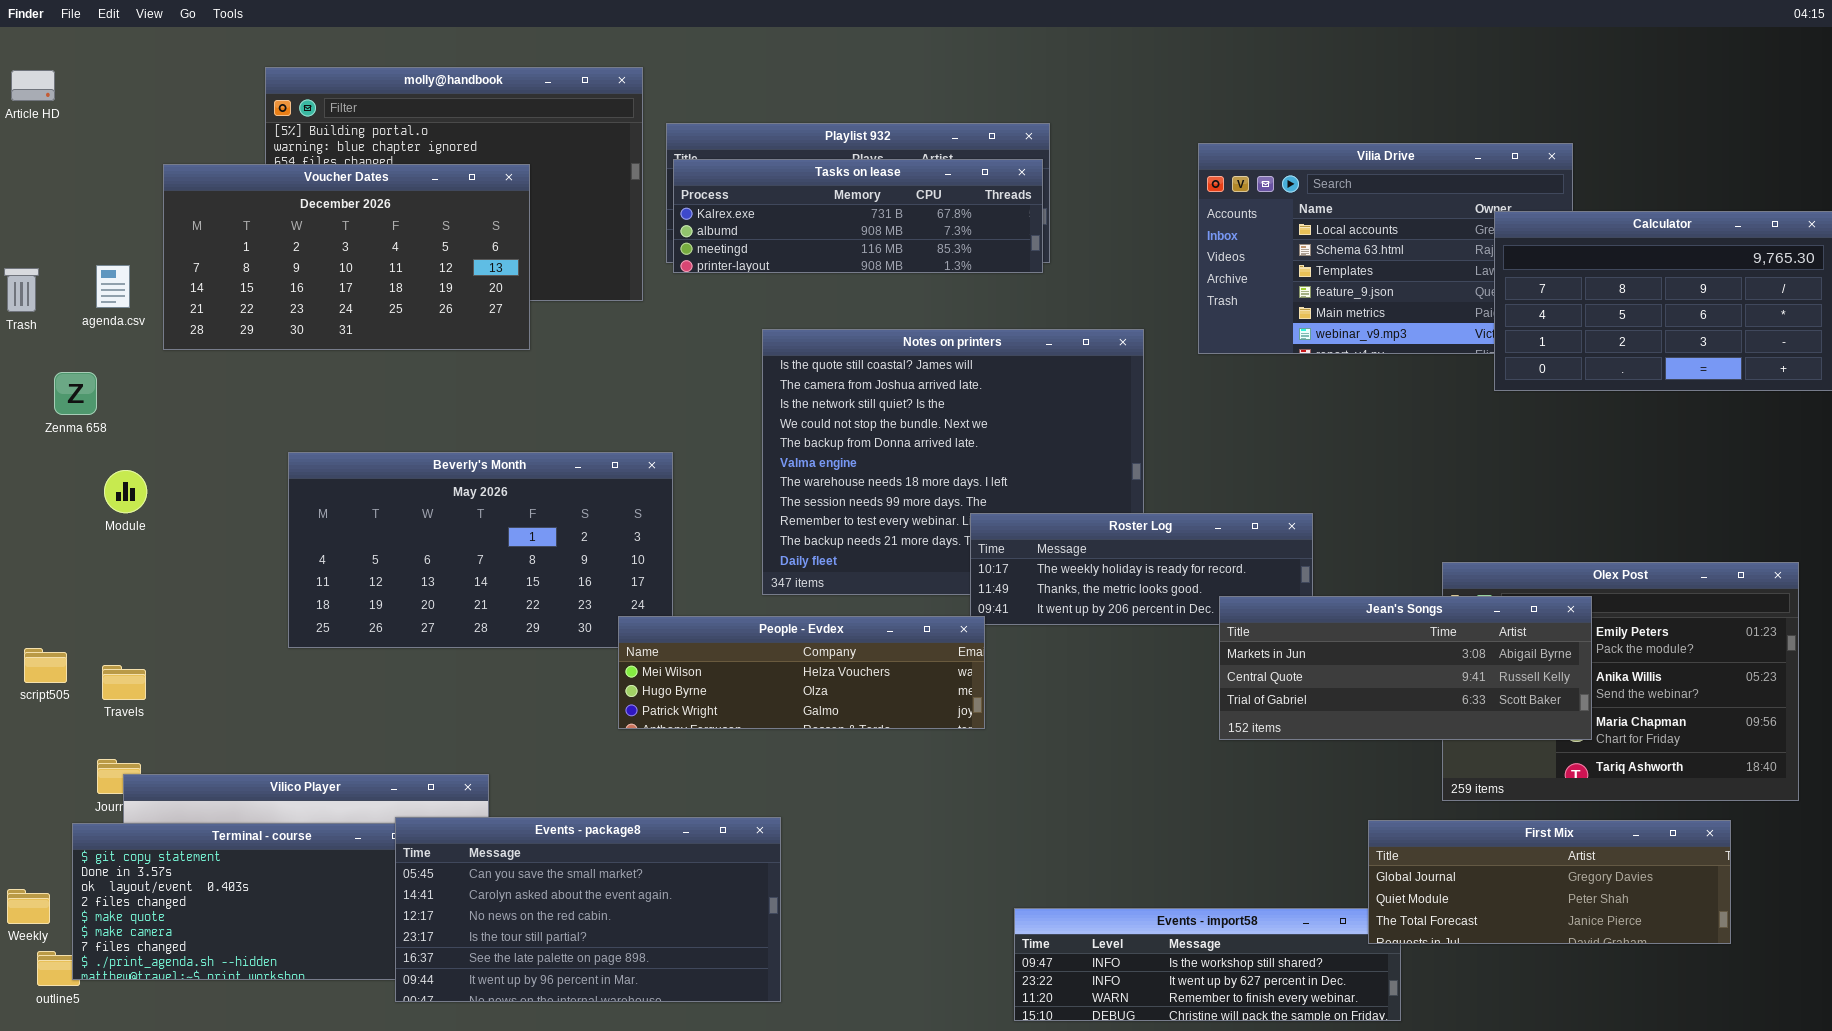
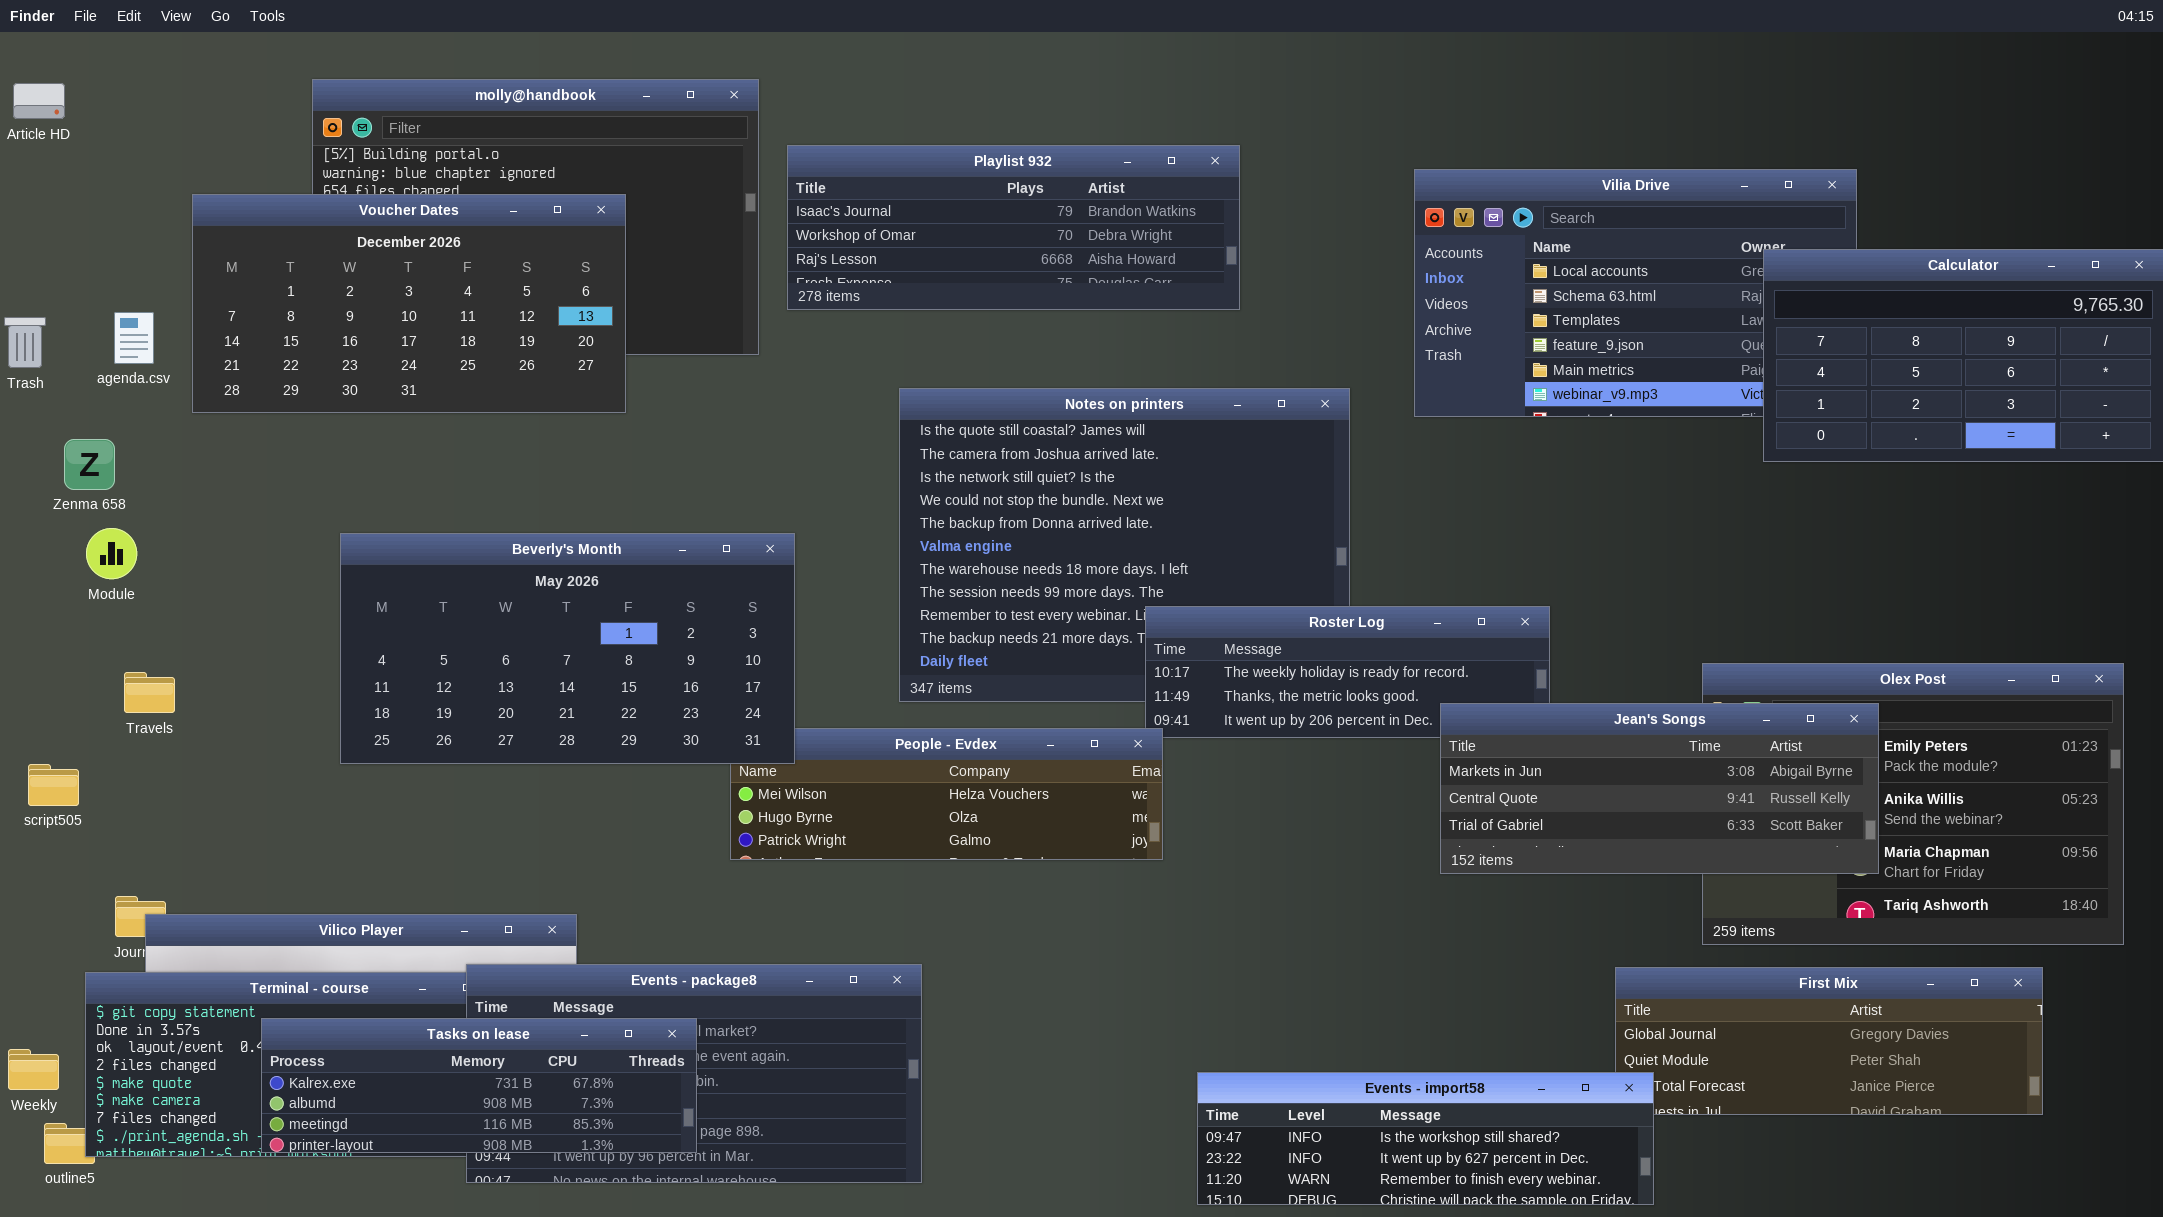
Tasks on lease: [673,159,1043,273] -> [261,1018,697,1153], moved
Beverly's Month: [288,452,673,648] -> [340,533,795,764], raised
Module: [104,470,147,513] -> [86,528,137,579], moved
Travels: [102,665,146,700] -> [124,672,175,713], moved
Events - import58: [1014,908,1401,1021] -> [1197,1072,1654,1205], raised

